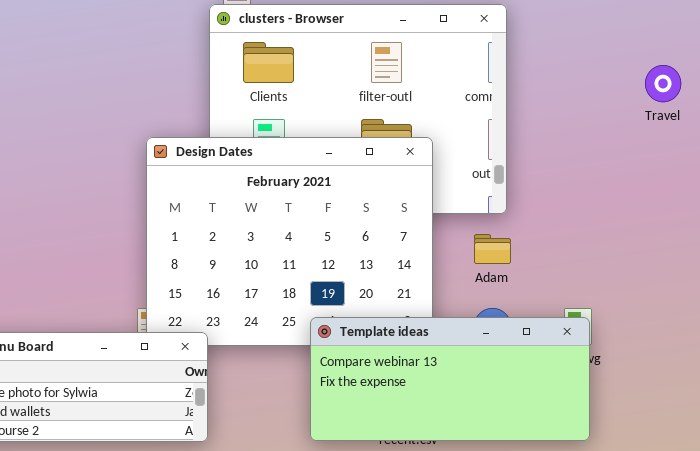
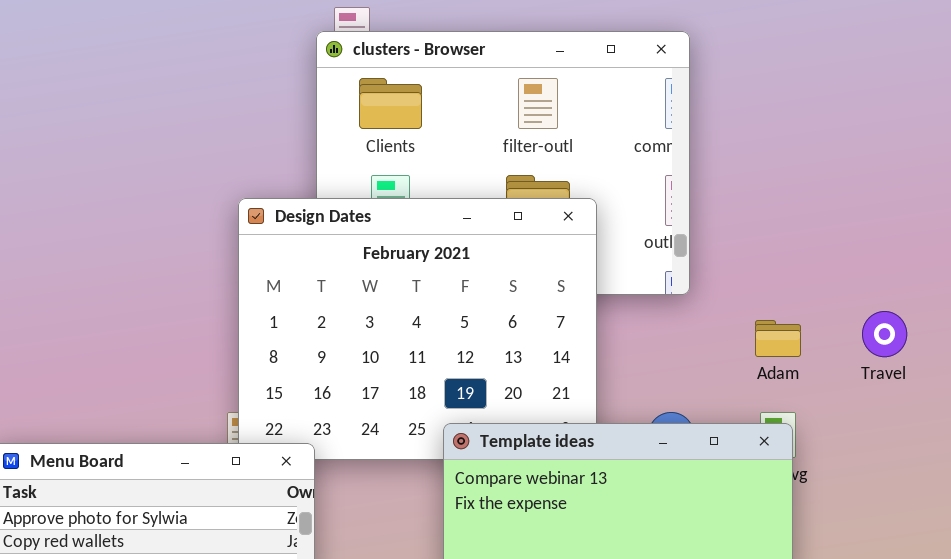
Travel: [645,65,681,102] -> [862,311,907,357], moved
Adam: [474,234,511,264] -> [755,320,801,357], moved

